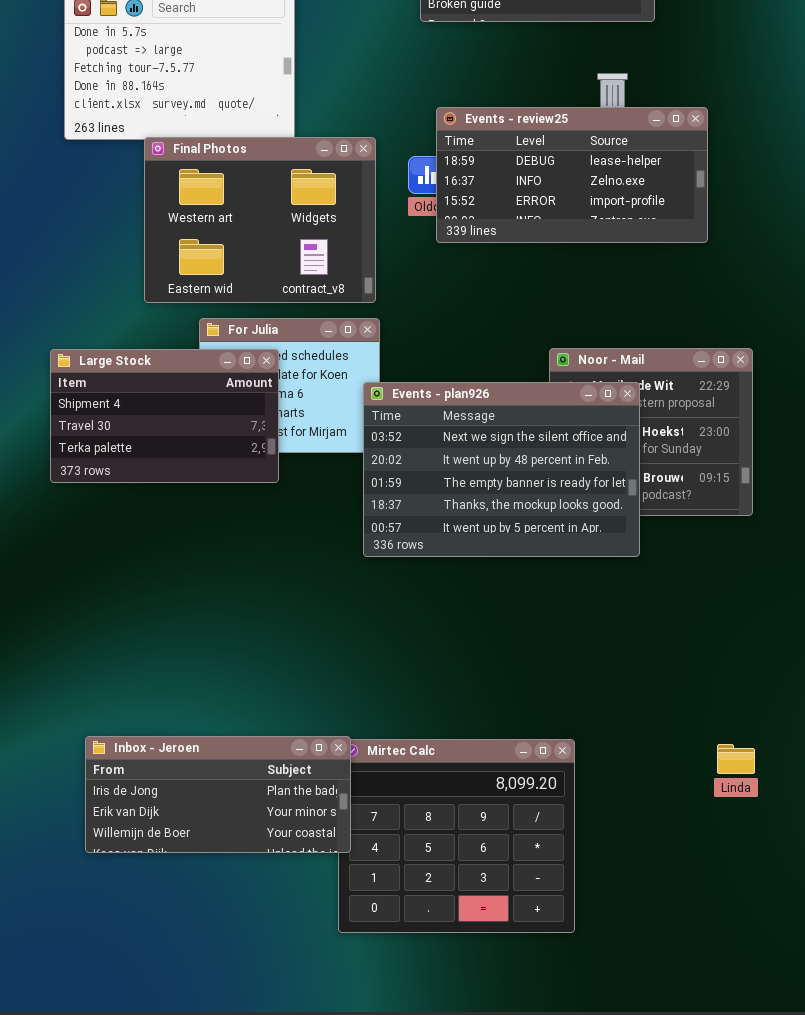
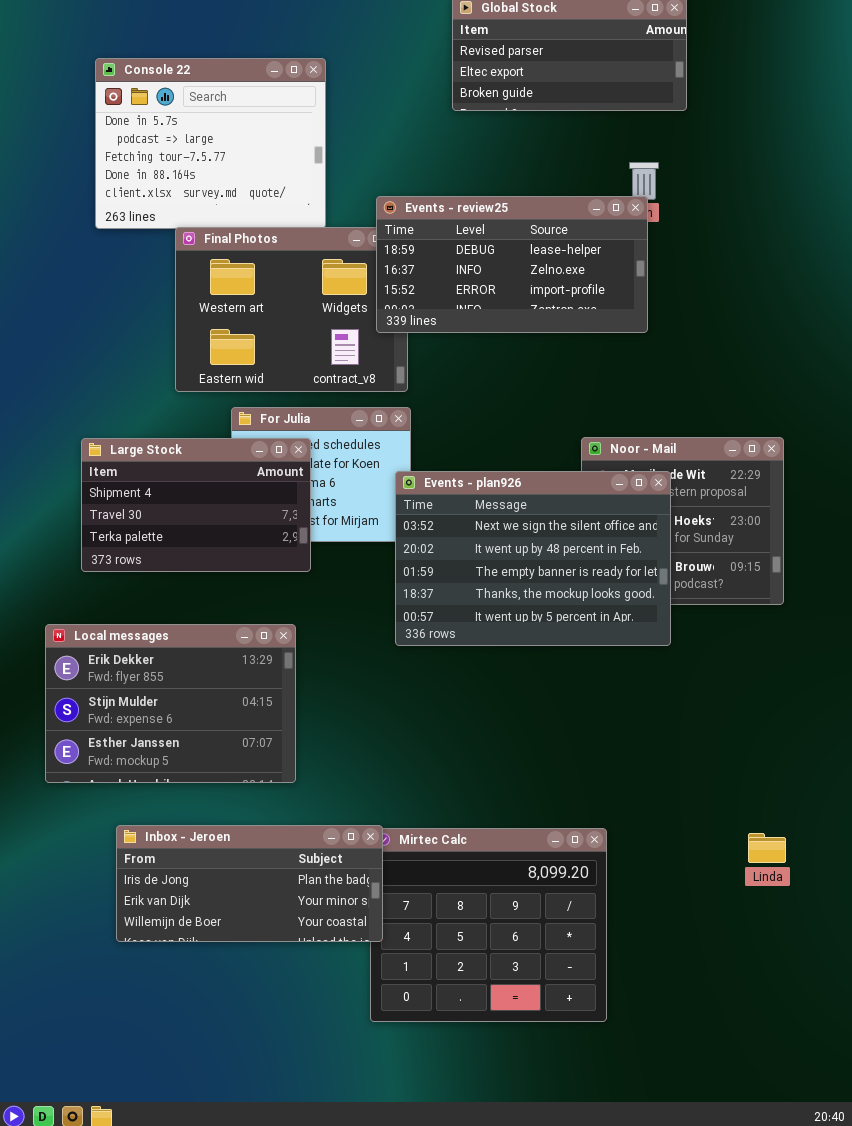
Events - review25: [436,107,708,243] -> [376,196,648,333], moved
Local messages: none -> [45,624,296,783], opened

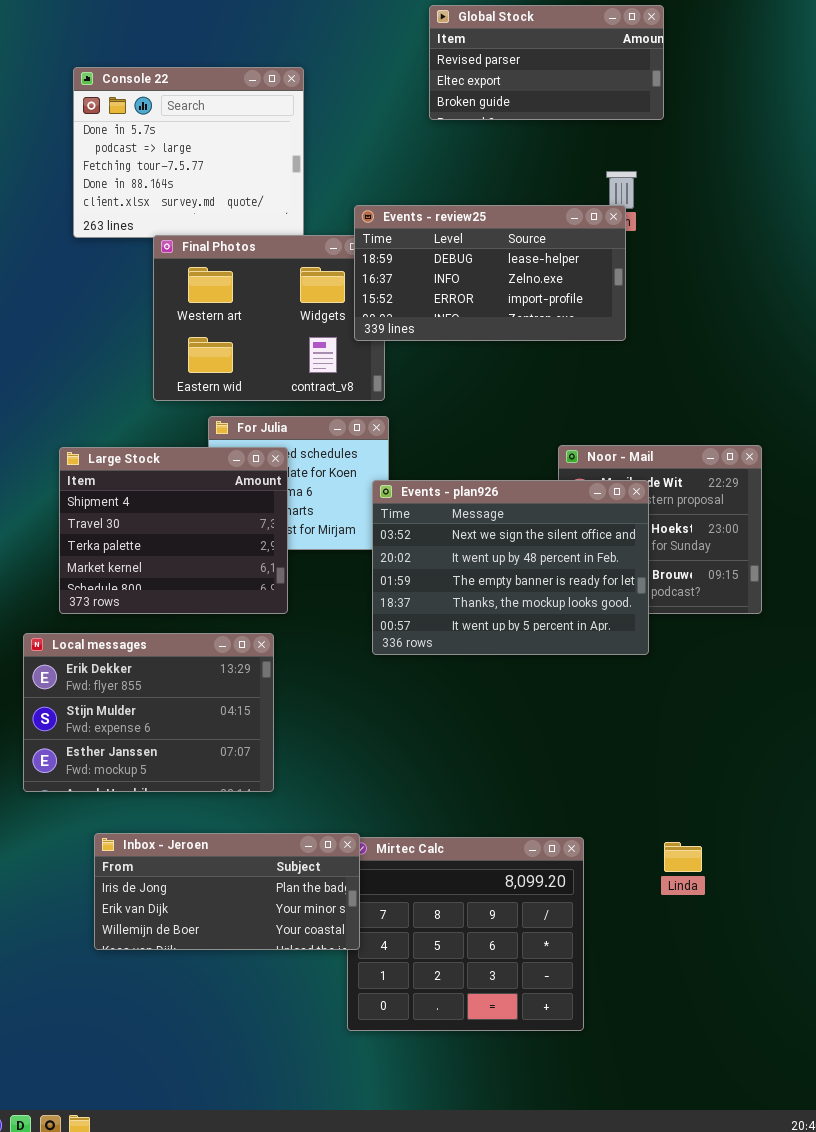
Large Stock: [81,438,311,572] -> [59,447,288,614], resized
Linda: [748,833,786,863] -> [664,842,702,872], moved

